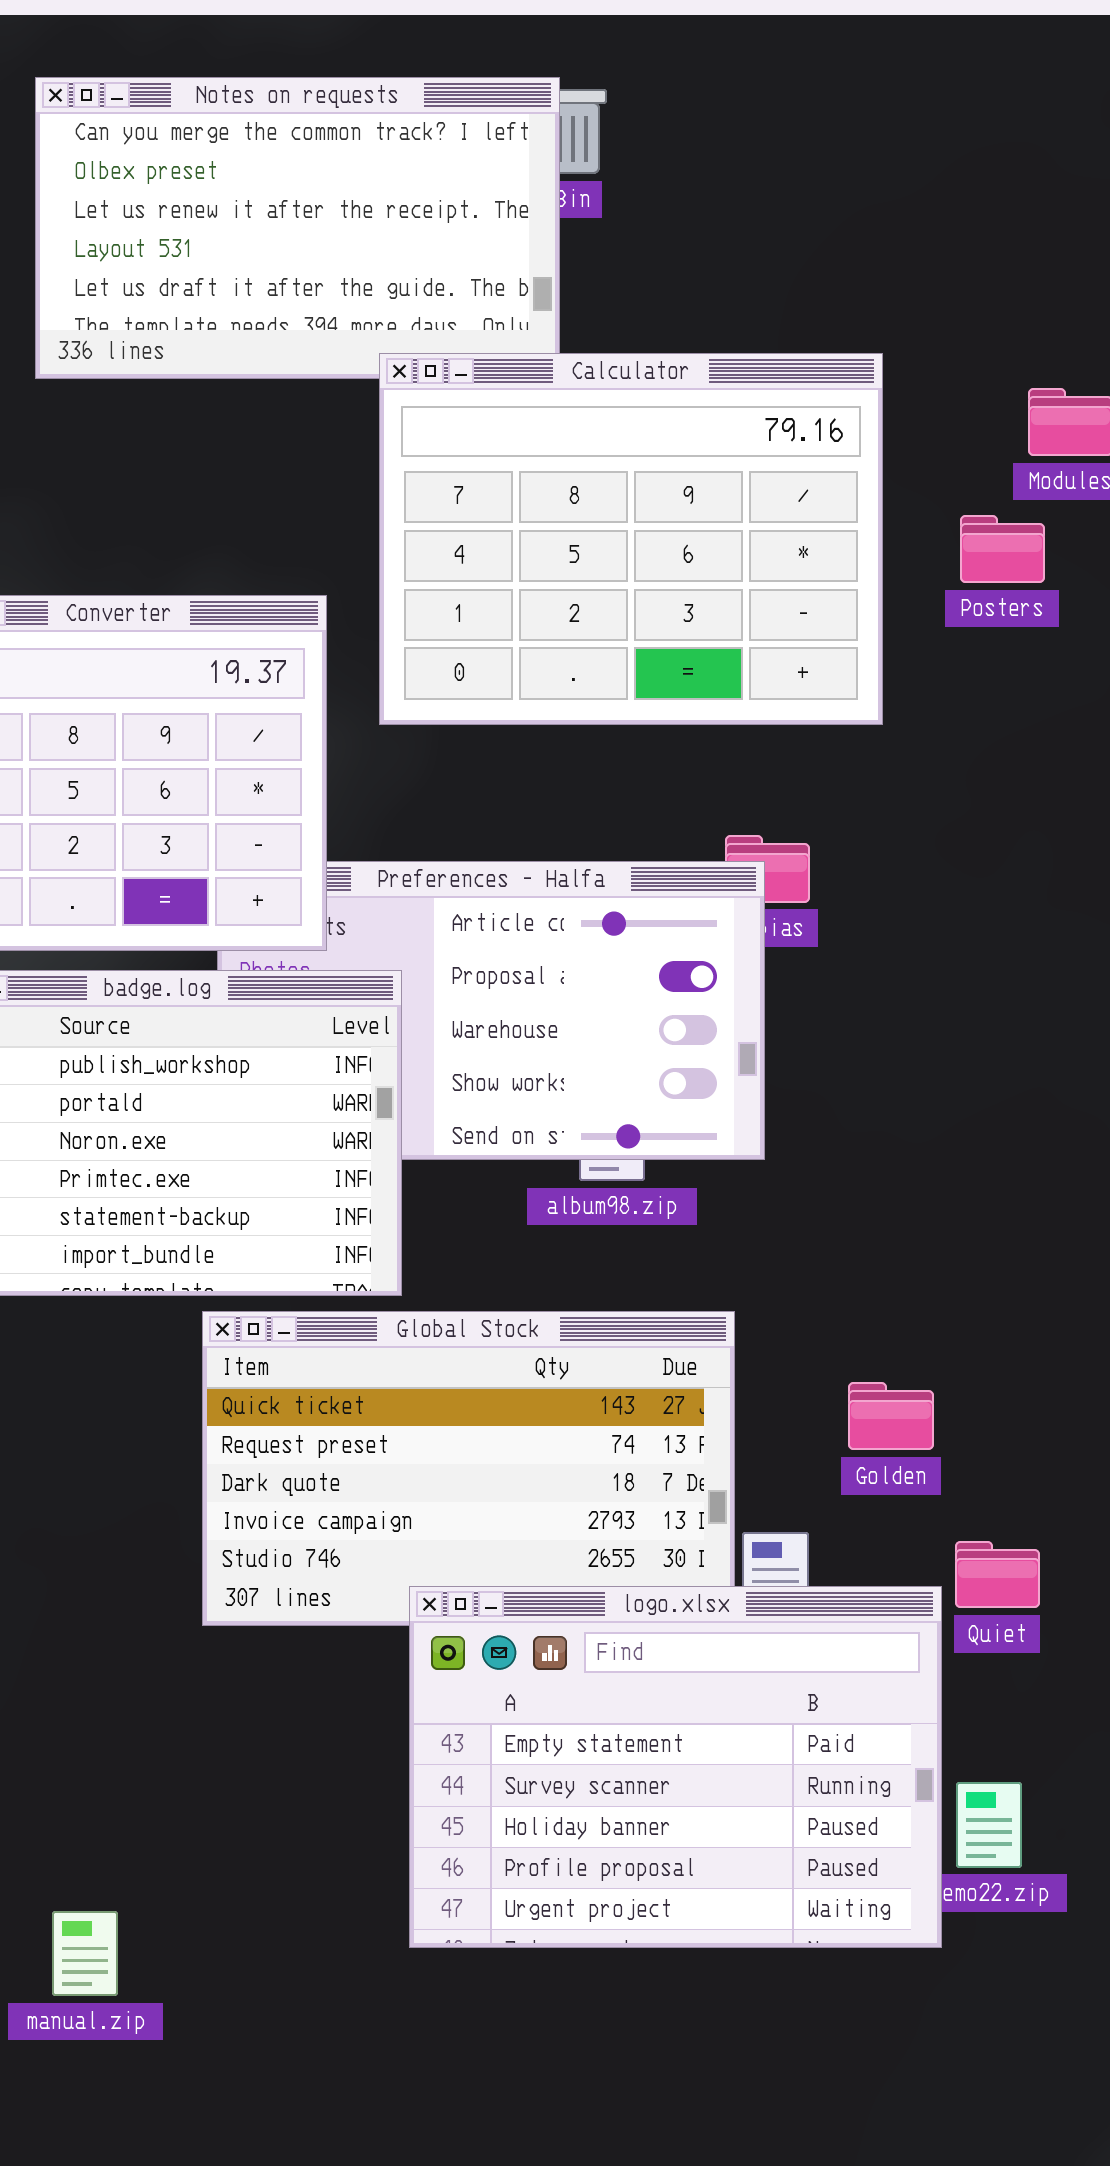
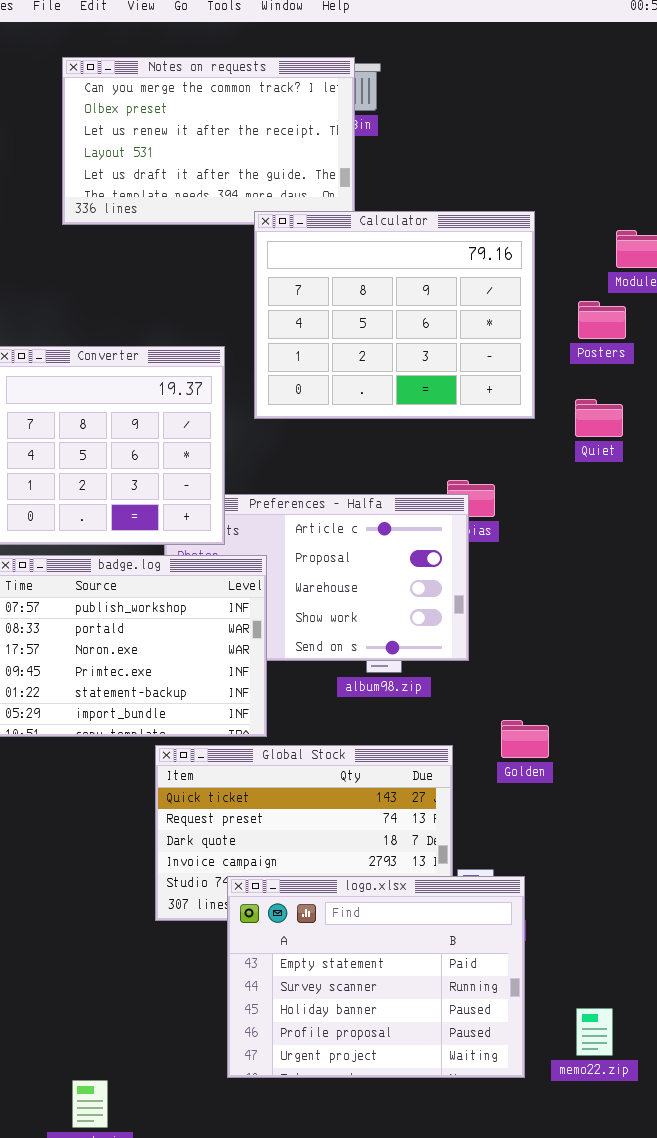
Golden: [848,1382,934,1450] -> [501,720,549,758], moved
Quiet: [955,1541,1040,1608] -> [575,399,623,437], moved
logo.xlsx: [409,1586,942,1948] -> [227,876,525,1078], moved

